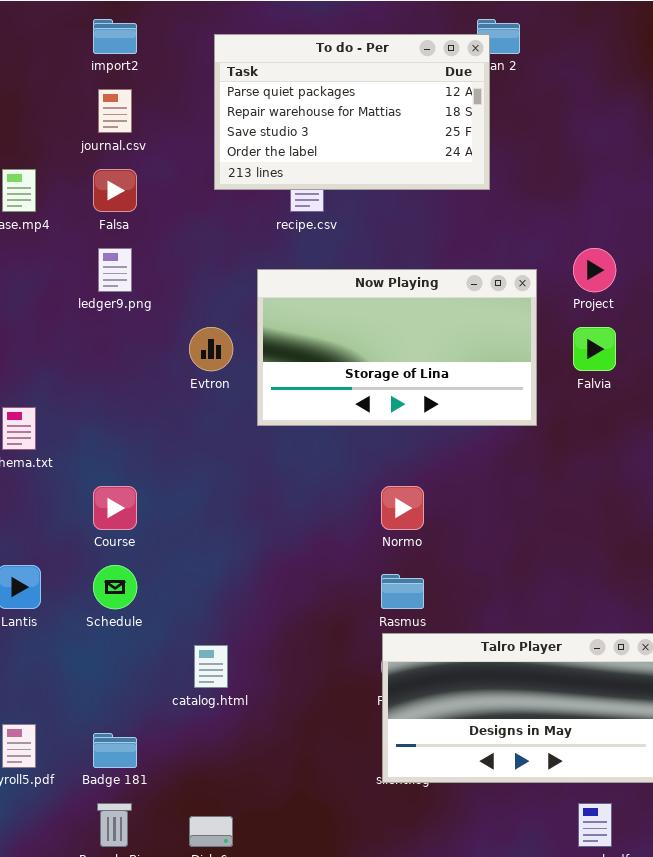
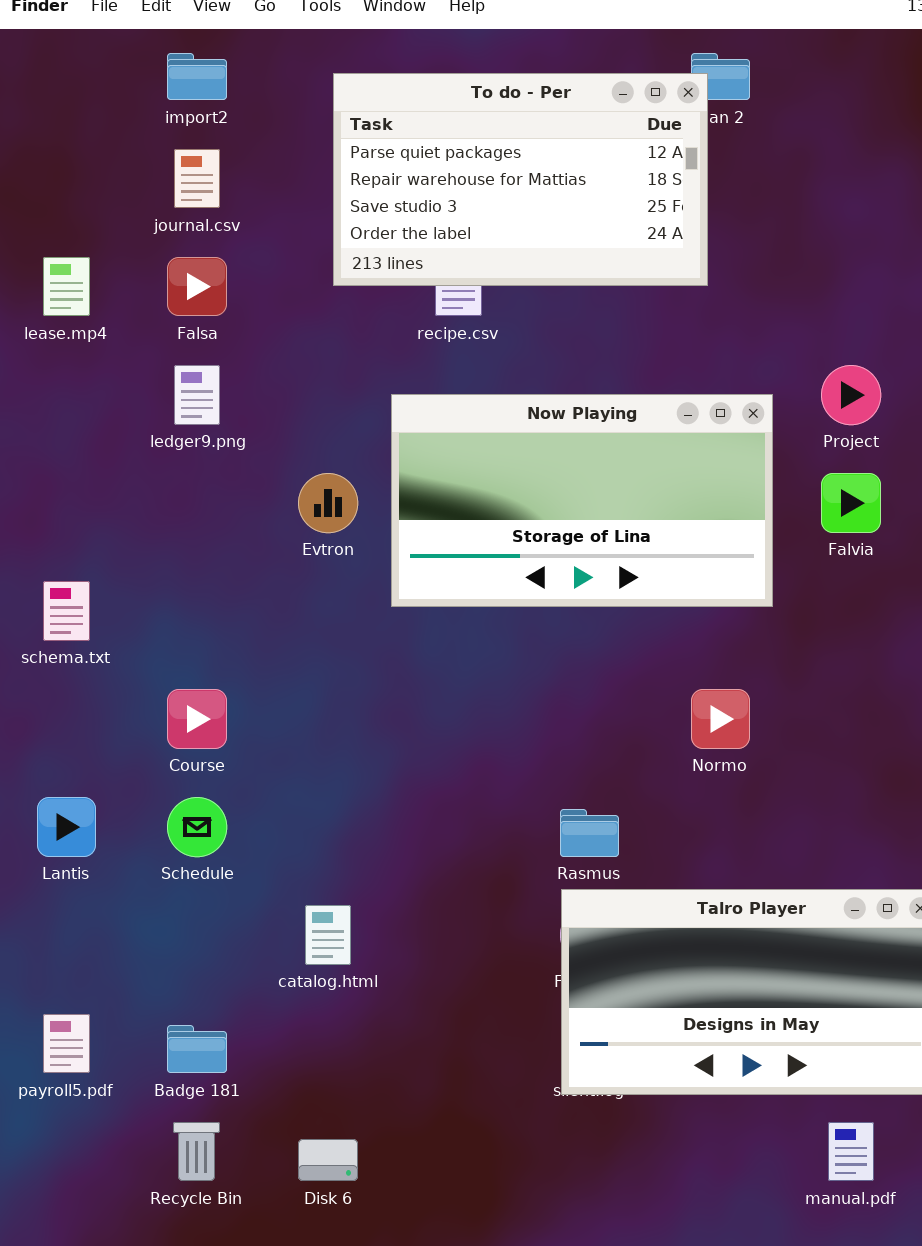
Normo: [381,486,424,530] -> [691,689,750,749], moved

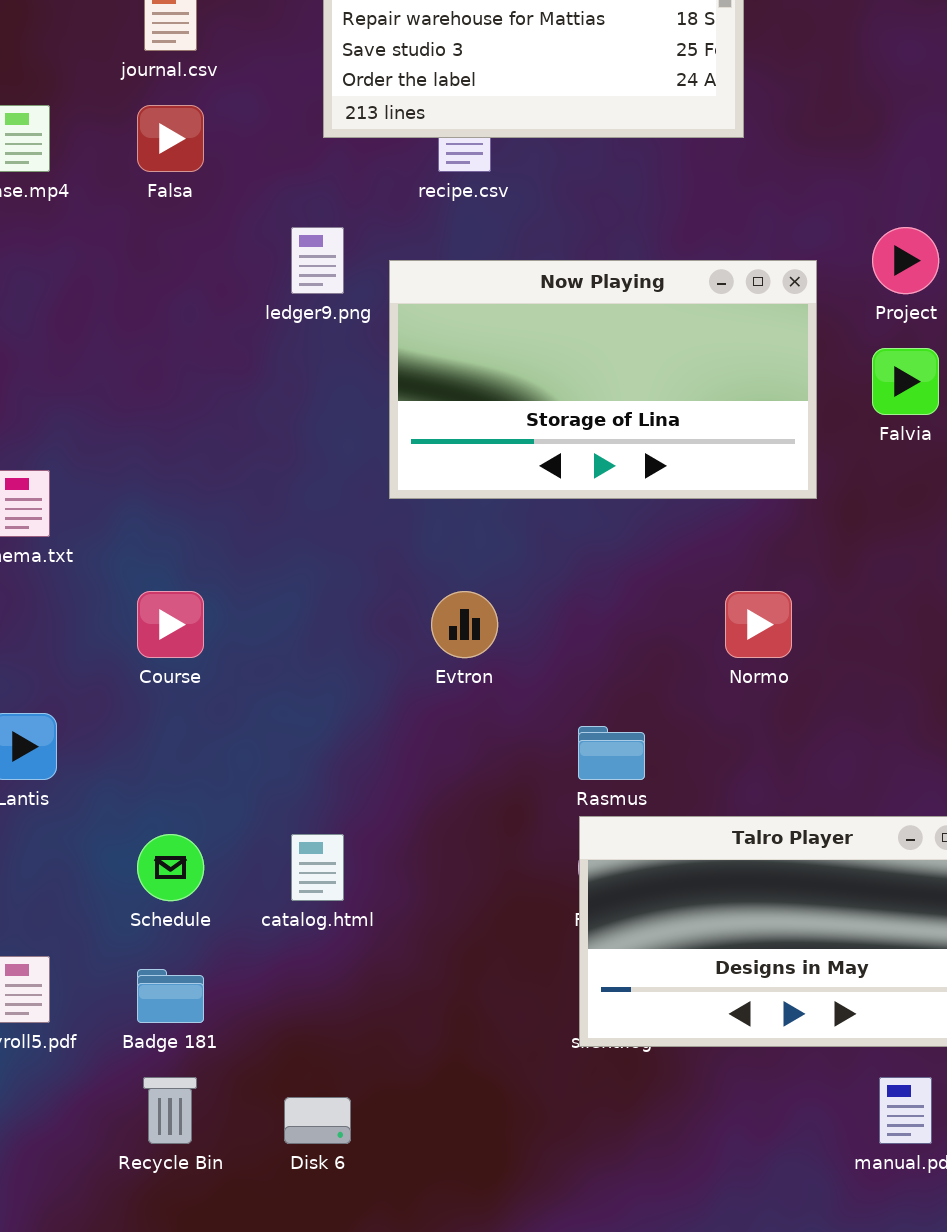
ledger9.png: [174,365,220,425] -> [291,227,344,294], moved
Evtron: [298,473,358,533] -> [431,591,498,658], moved
Schedule: [167,797,227,857] -> [137,834,204,901], moved

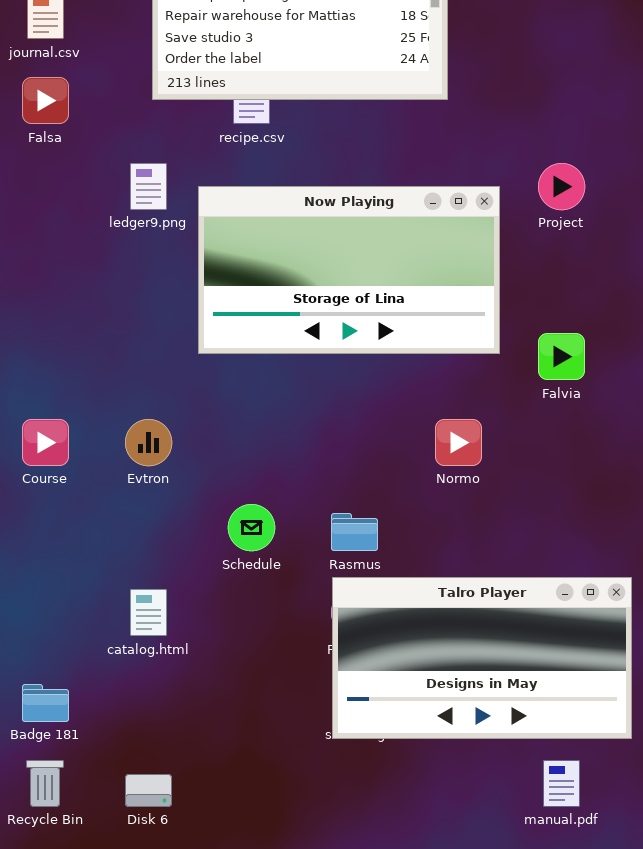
Falvia: [872,348,939,415] -> [538,333,585,380], moved
Evtron: [431,591,498,658] -> [125,419,172,466], moved
Schedule: [137,834,204,901] -> [228,504,275,551], moved

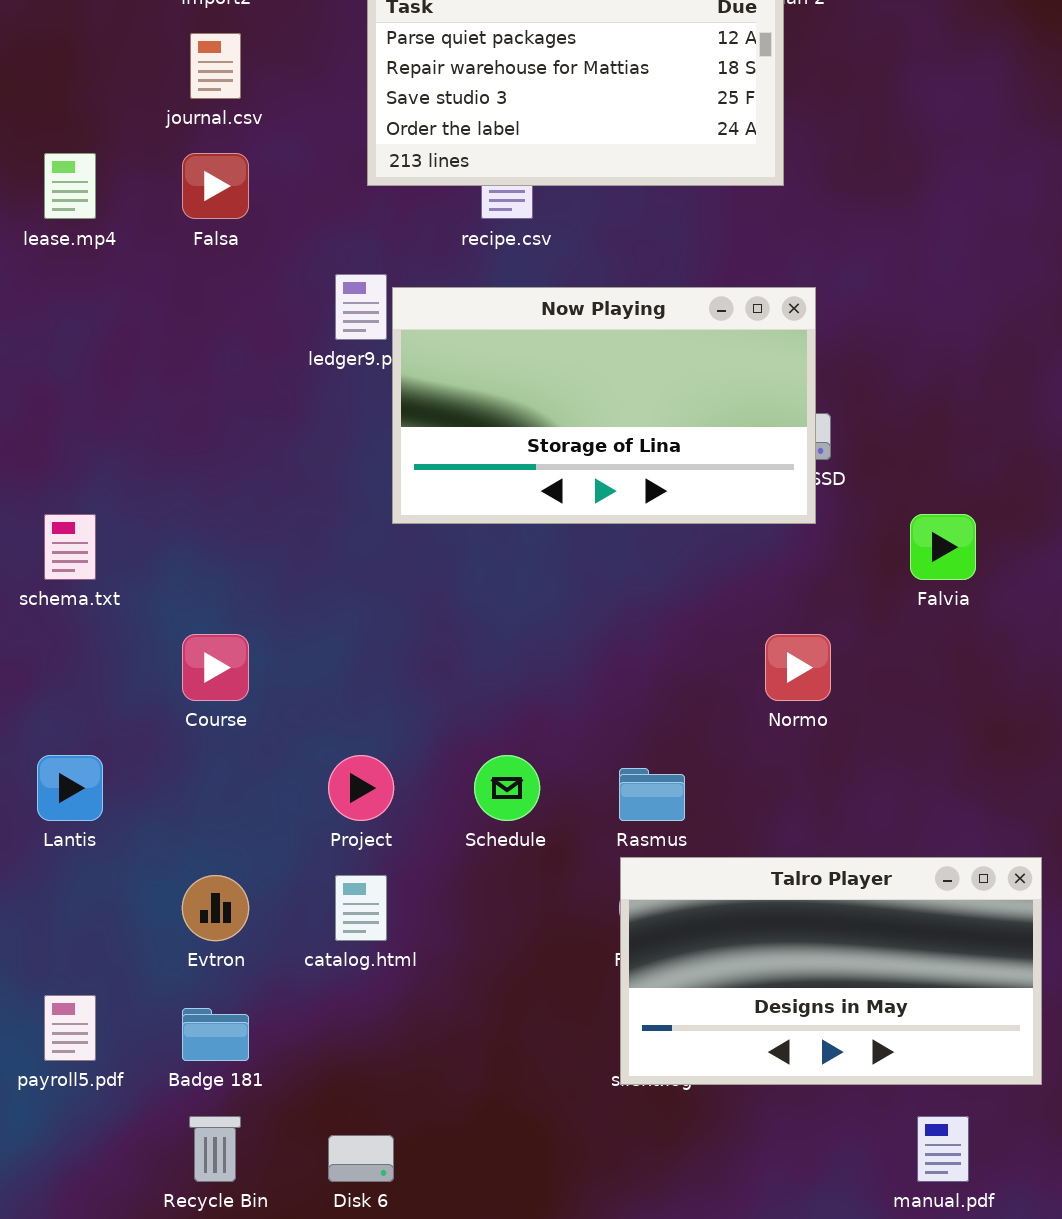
Project: [538,163,585,210] -> [328,755,394,821], moved
Now Playing: [198,186,500,354] -> [392,287,816,524], moved
Evtron: [125,419,172,466] -> [182,875,249,941], moved

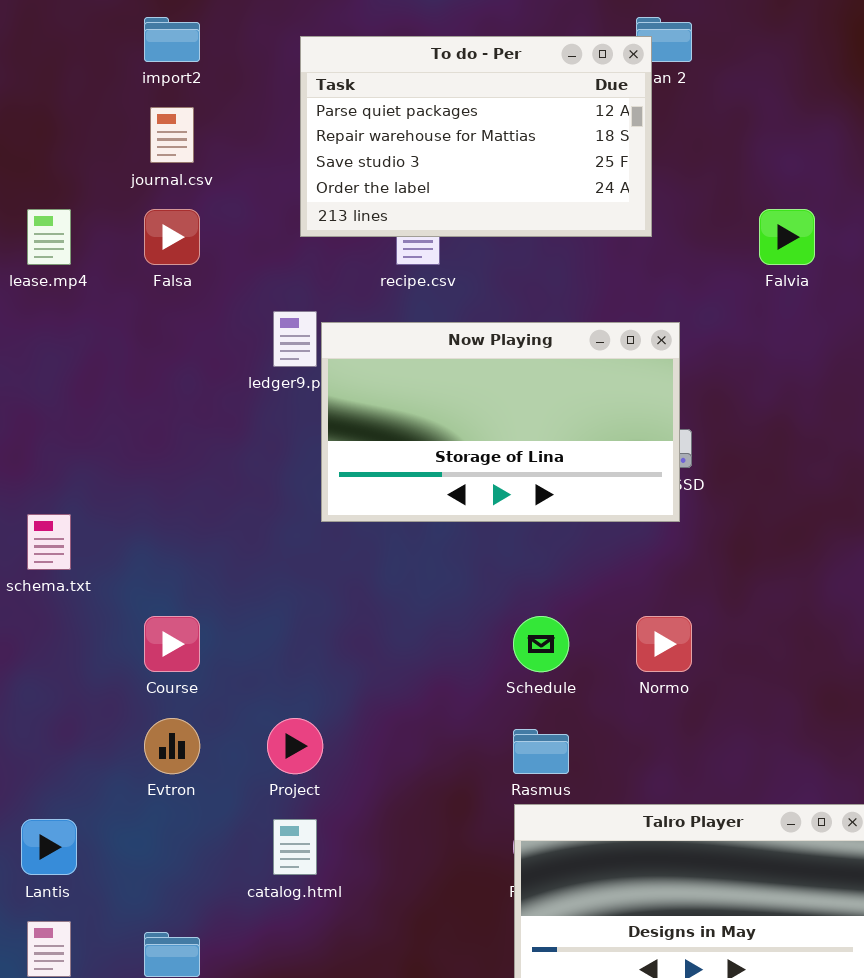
Falvia: [910,514,976,580] -> [759,209,815,265], moved
Lantis: [37,755,103,821] -> [21,819,77,875], moved
Schedule: [474,755,540,821] -> [513,616,569,672], moved
Evtron: [182,875,249,941] -> [144,718,200,774], moved

